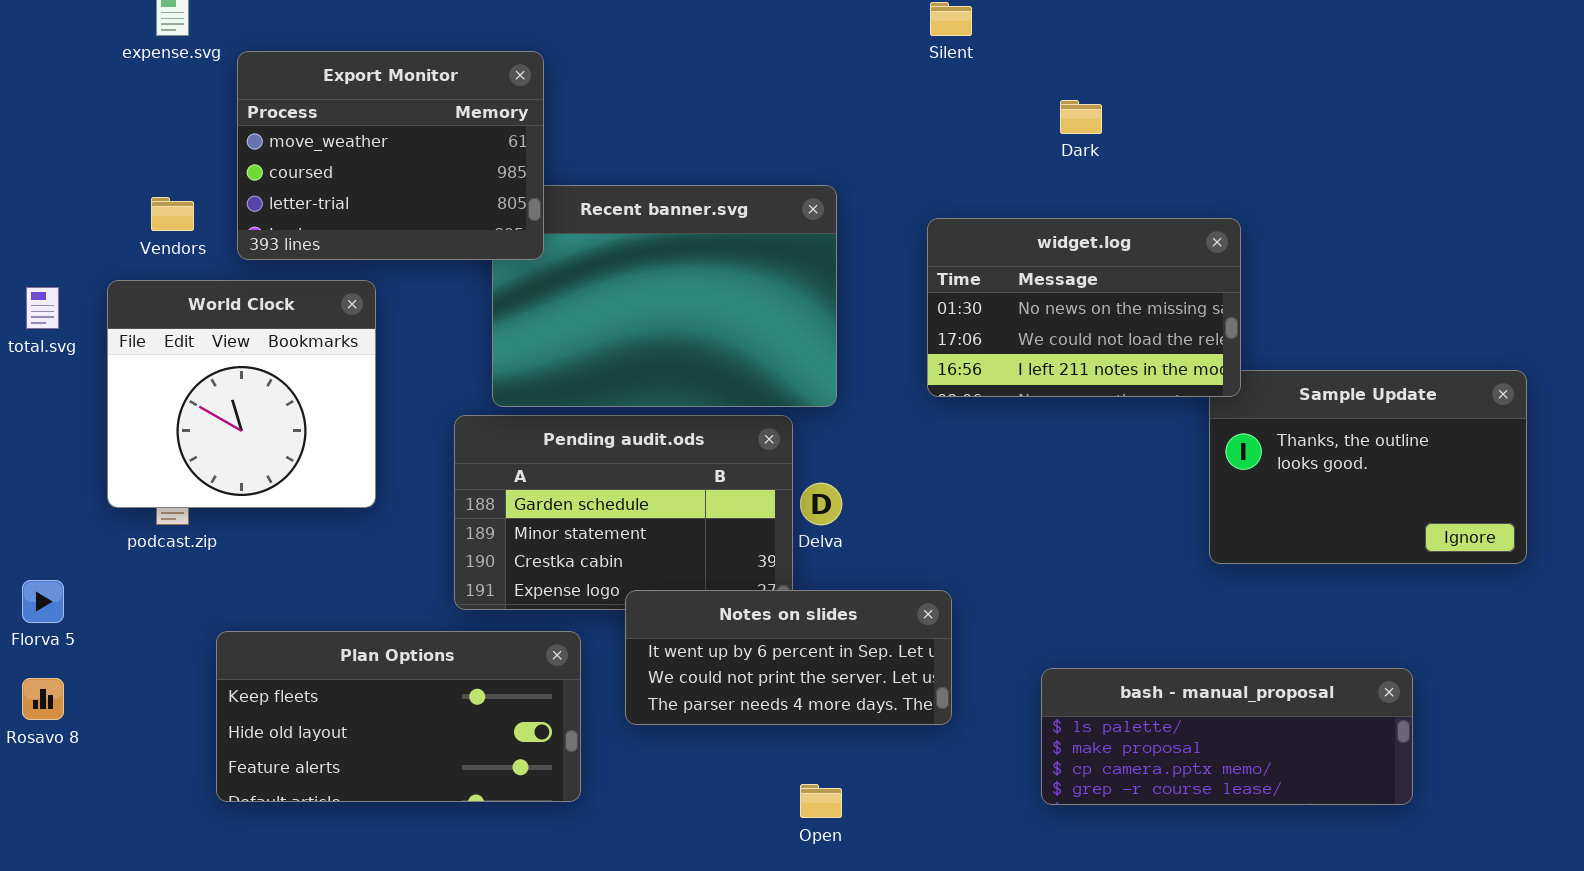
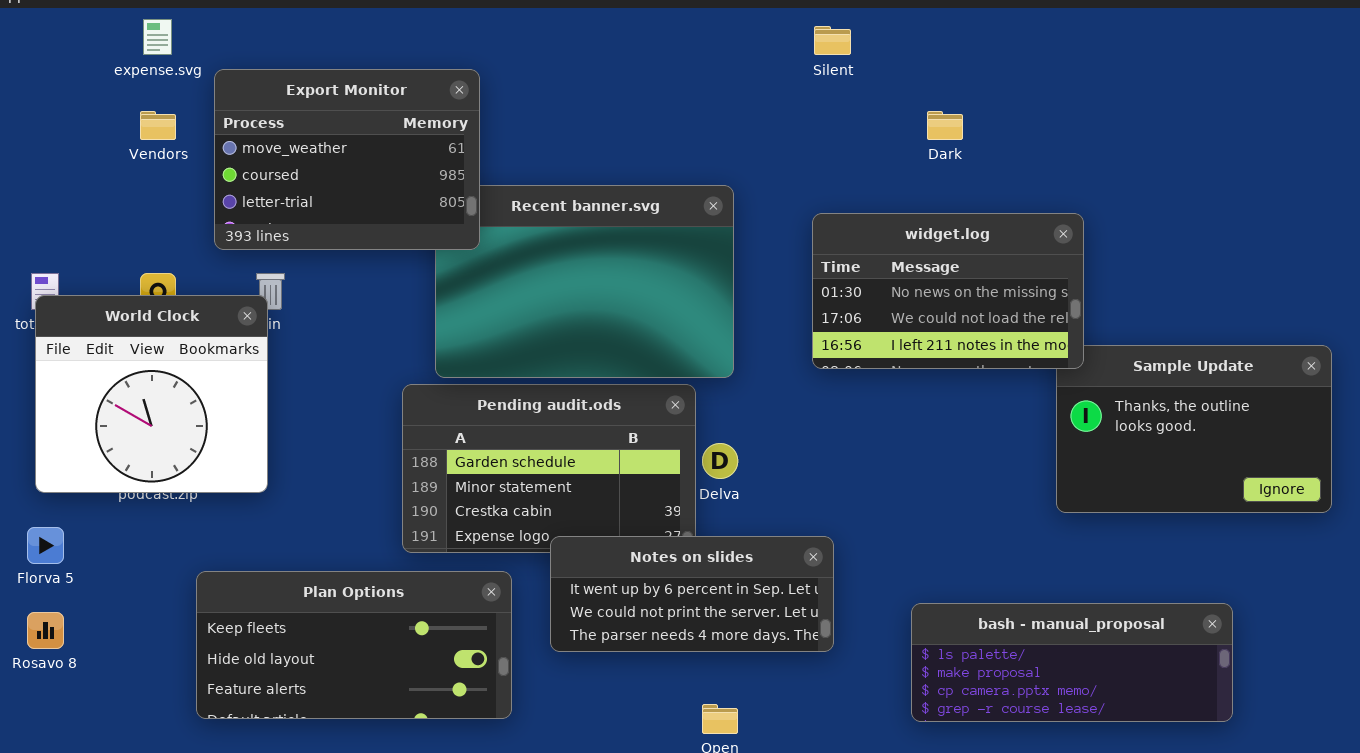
Vendors: [151,197,194,231] -> [140,111,176,140], moved
World Clock: [107,280,376,508] -> [35,295,268,493], moved

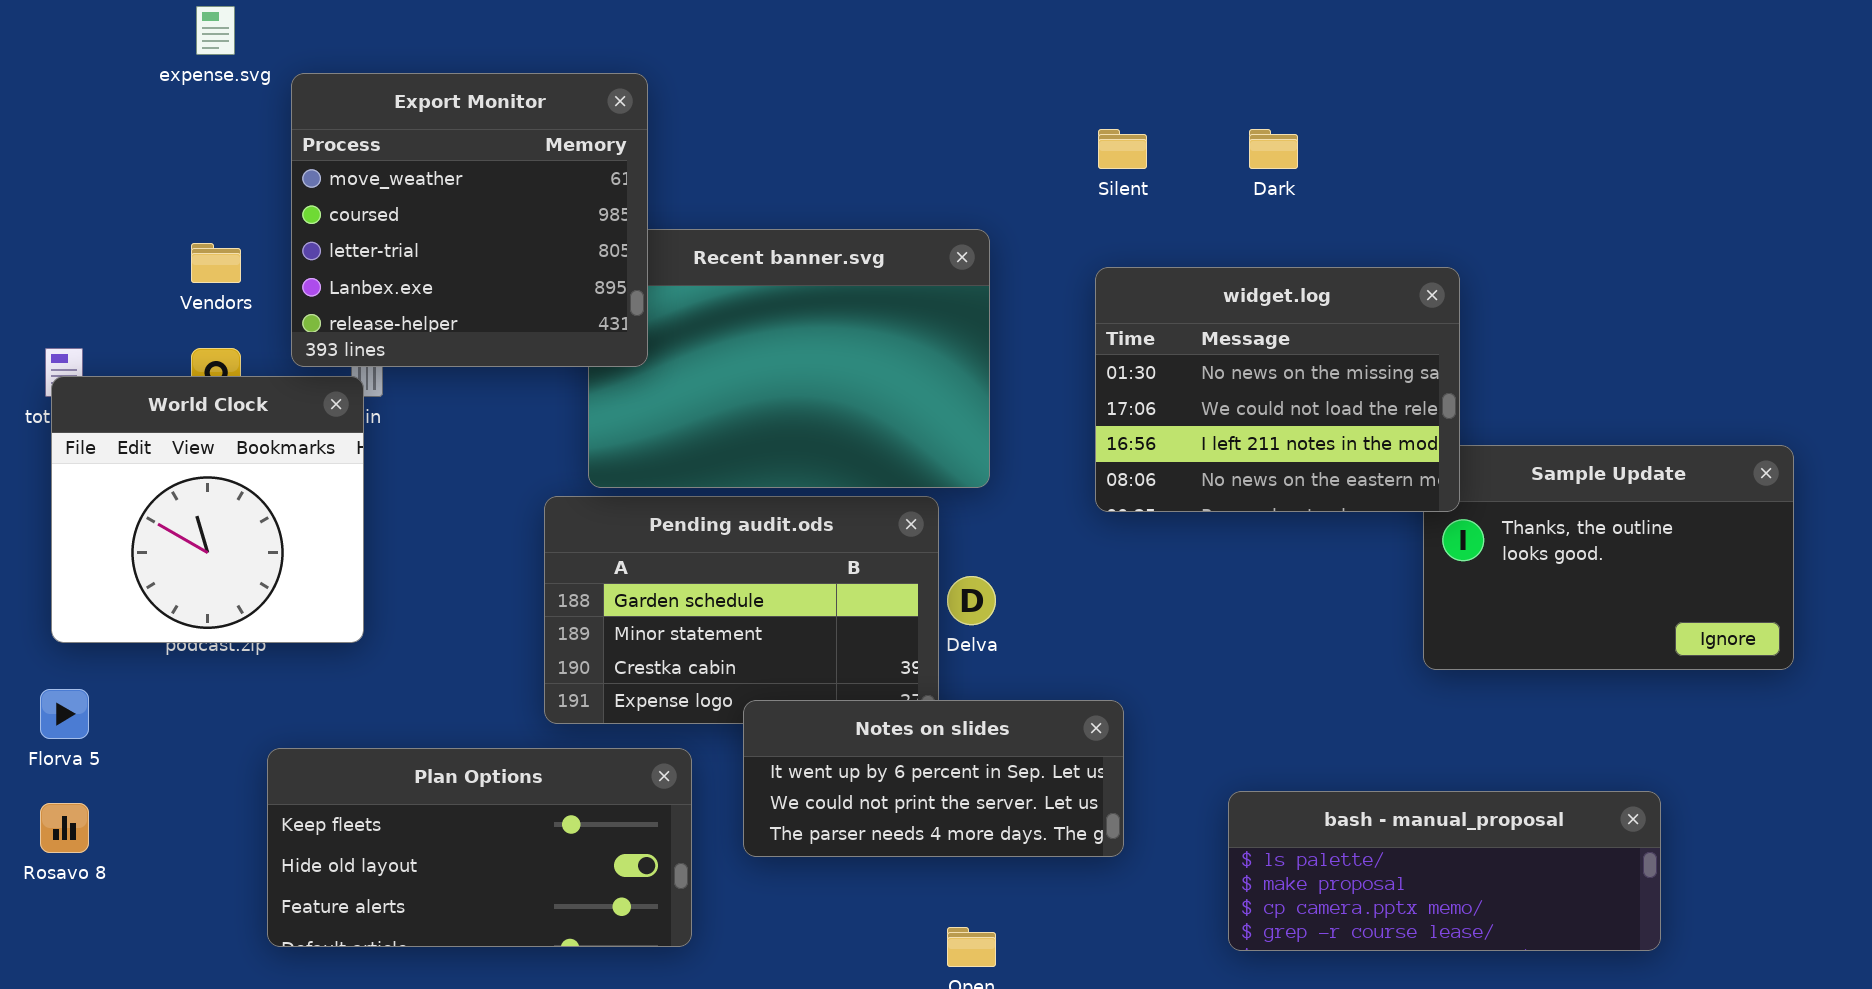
Silent: [814,26,851,55] -> [1098,129,1147,169], moved
Export Monitor: [214,69,480,250] -> [291,73,648,367], resized
Vendors: [140,111,176,140] -> [191,243,241,283], moved
widget.log: [812,213,1084,369] -> [1095,267,1460,512], resized

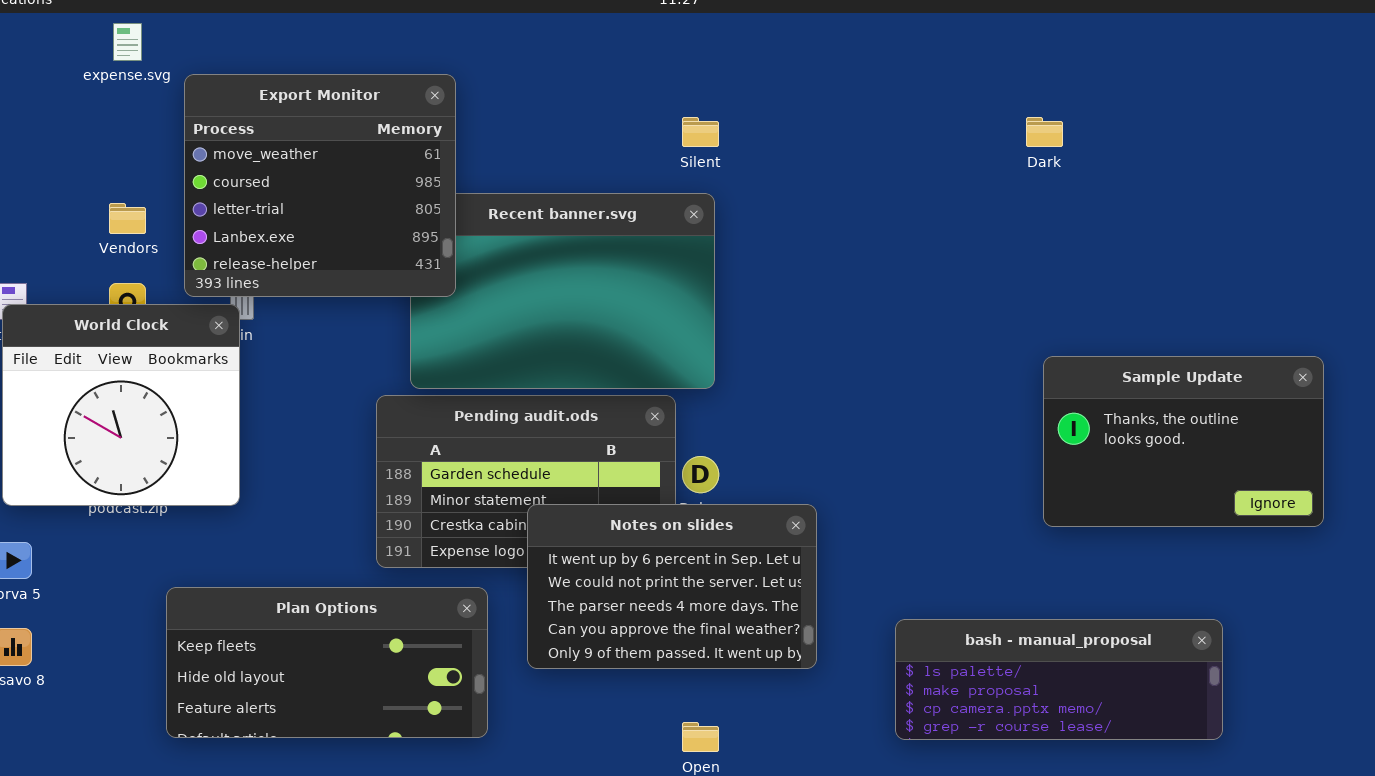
Silent: [1098,129,1147,169] -> [682,117,719,147], moved
Dark: [1249,129,1298,169] -> [1026,117,1063,147], moved
widget.log: [1095,267,1460,512] -> none, closed
Notes on slides: [743,700,1124,857] -> [527,504,817,669], resized

